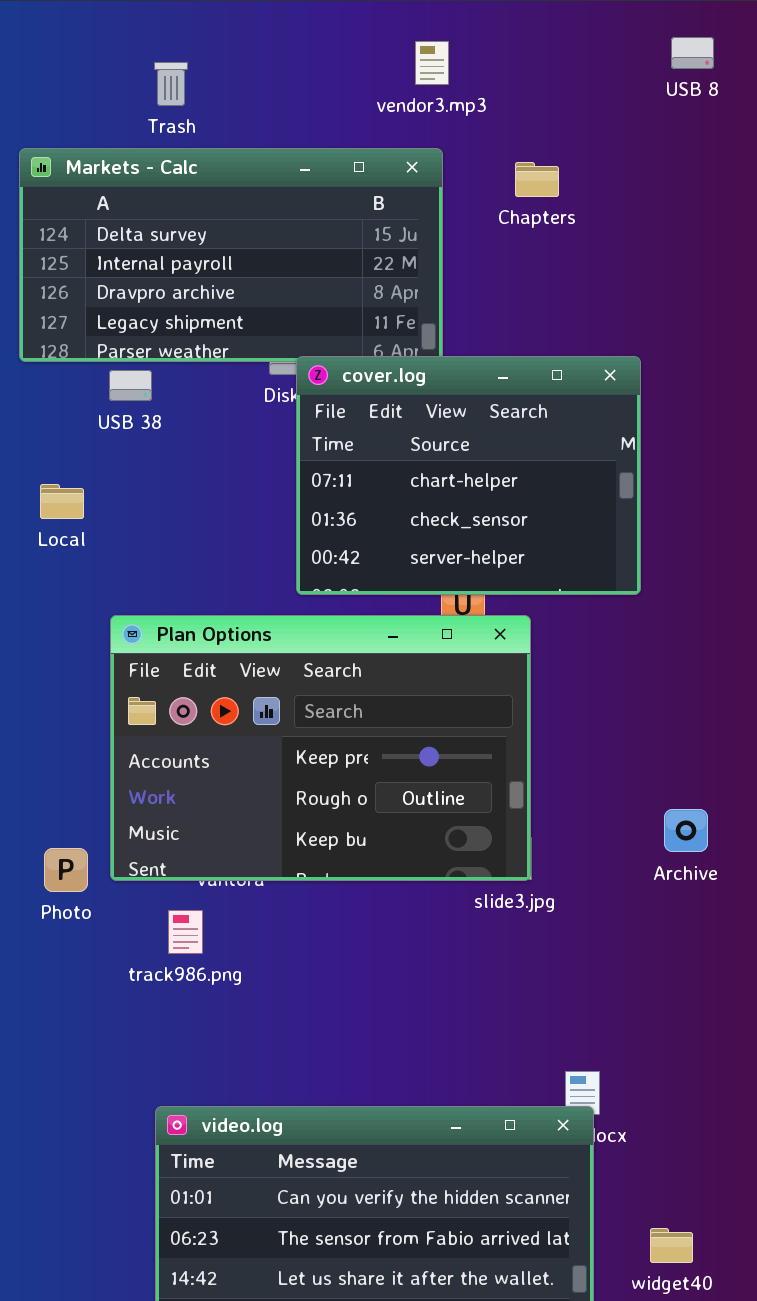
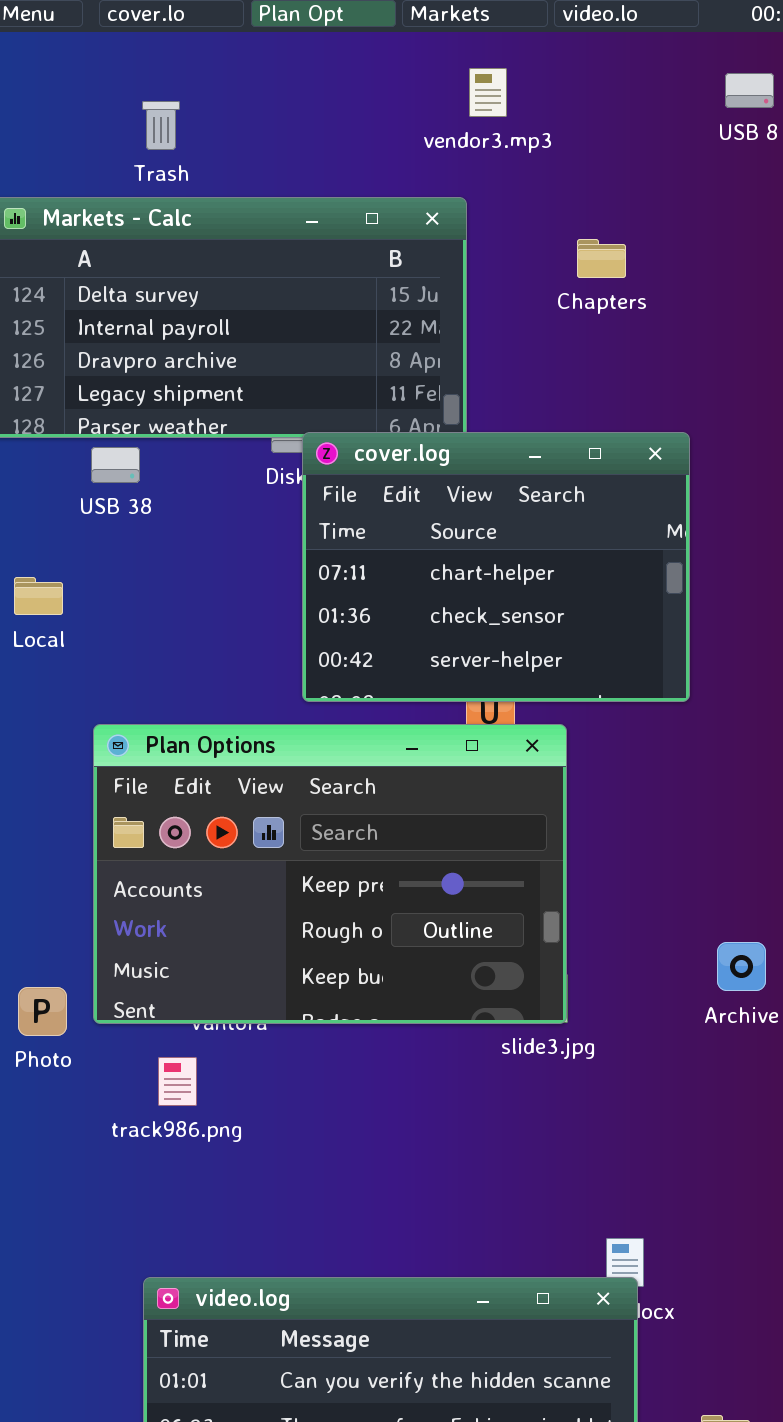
vendor3.mp3: [415,41,449,85] -> [469,68,507,117], moved
Chapters: [515,162,559,197] -> [577,239,626,278], moved

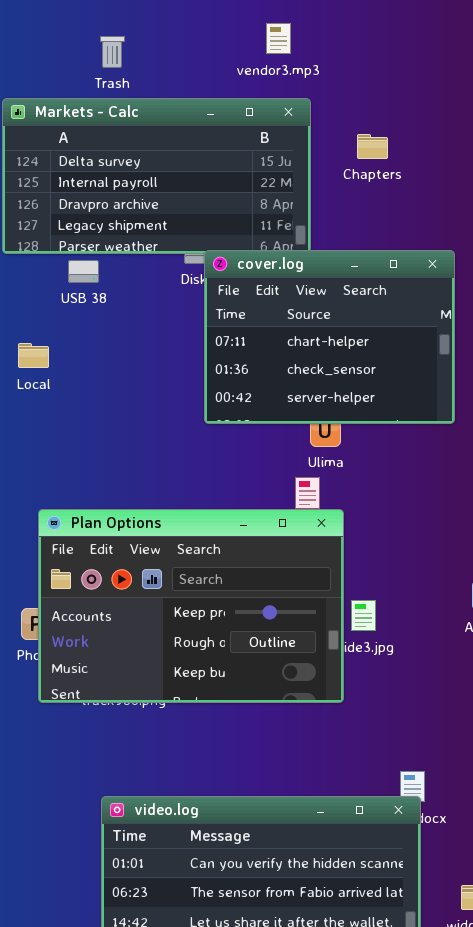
vendor3.mp3: [469,68,507,117] -> [266,23,291,54], moved
Chapters: [577,239,626,278] -> [357,134,388,159], moved
Plan Options: [93,724,567,1024] -> [38,509,344,703], moved

